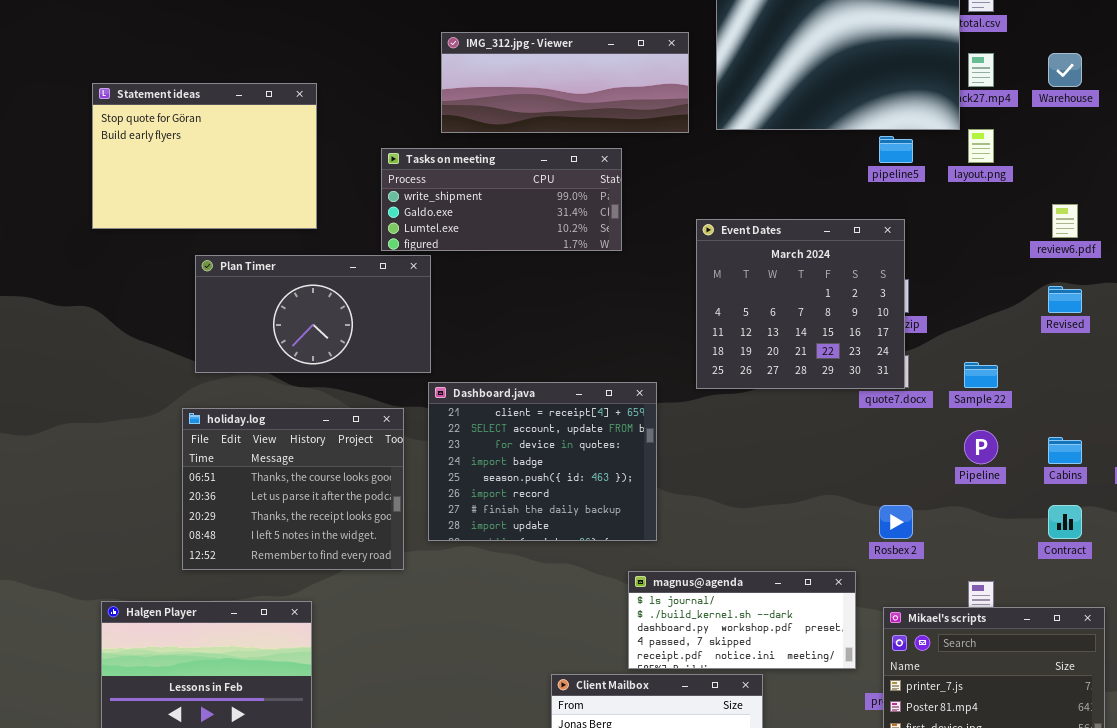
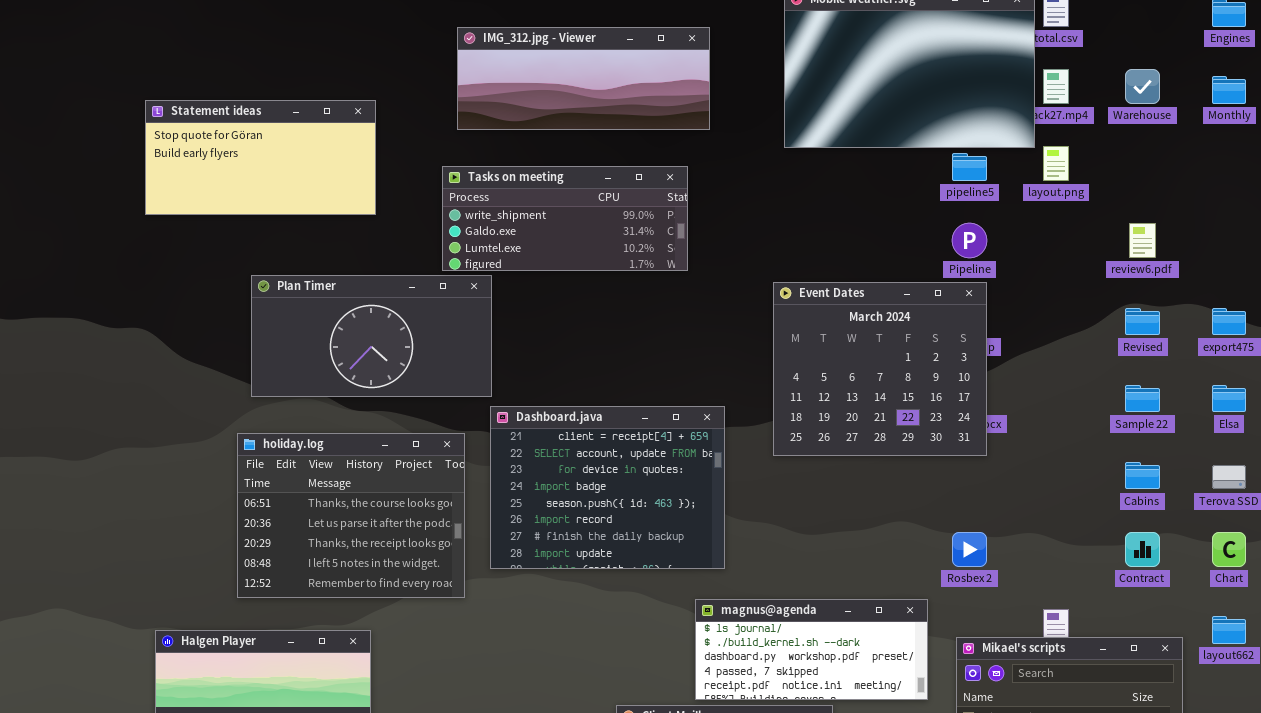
IMG_312.jpg - Viewer: [441,32,689,133] -> [457,27,710,130], moved
Statement ideas: [92,83,317,229] -> [145,100,376,215], resized
Event Dates: [696,219,905,389] -> [773,282,987,456], moved
Sample 22: [964,362,998,388] -> [1125,385,1160,412], moved
Pipeline: [964,430,998,464] -> [952,223,987,258], moved

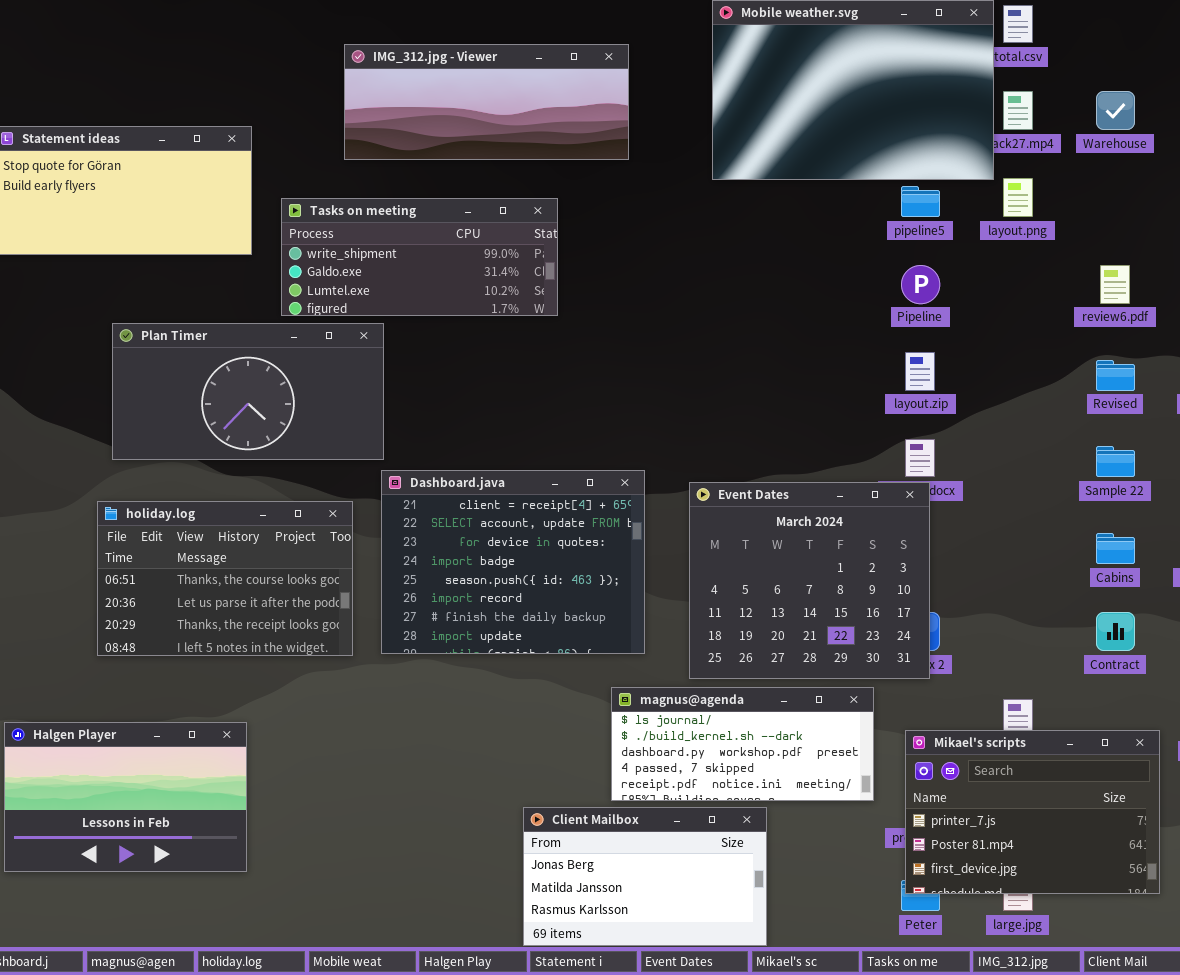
Tasks on meeting: [442,166,688,271] -> [281,198,558,316], moved
Event Dates: [773,282,987,456] -> [689,482,930,679], moved
holiday.log: [237,433,465,598] -> [97,501,353,656], resized

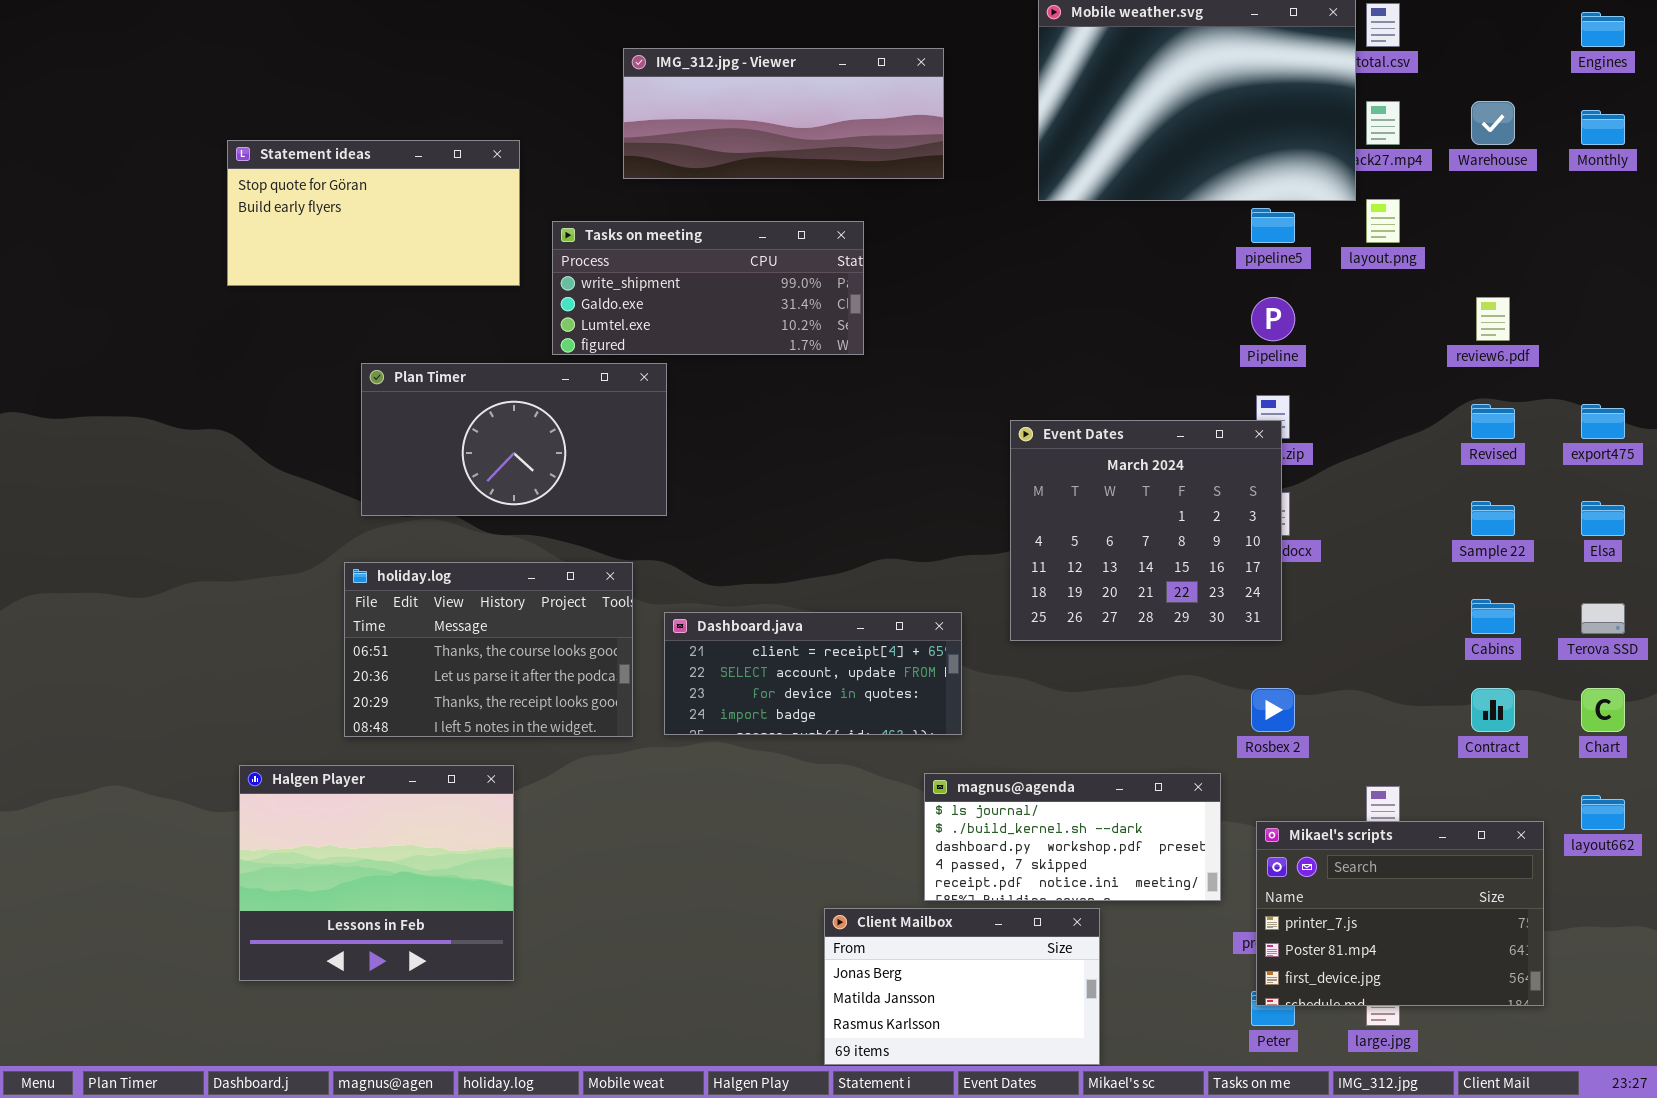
Dashboard.java: [381,470,645,654] -> [664,612,962,735], resized
Event Dates: [689,482,930,679] -> [1010,420,1282,641], moved
Halgen Player: [4,722,247,872] -> [239,765,514,981], resized

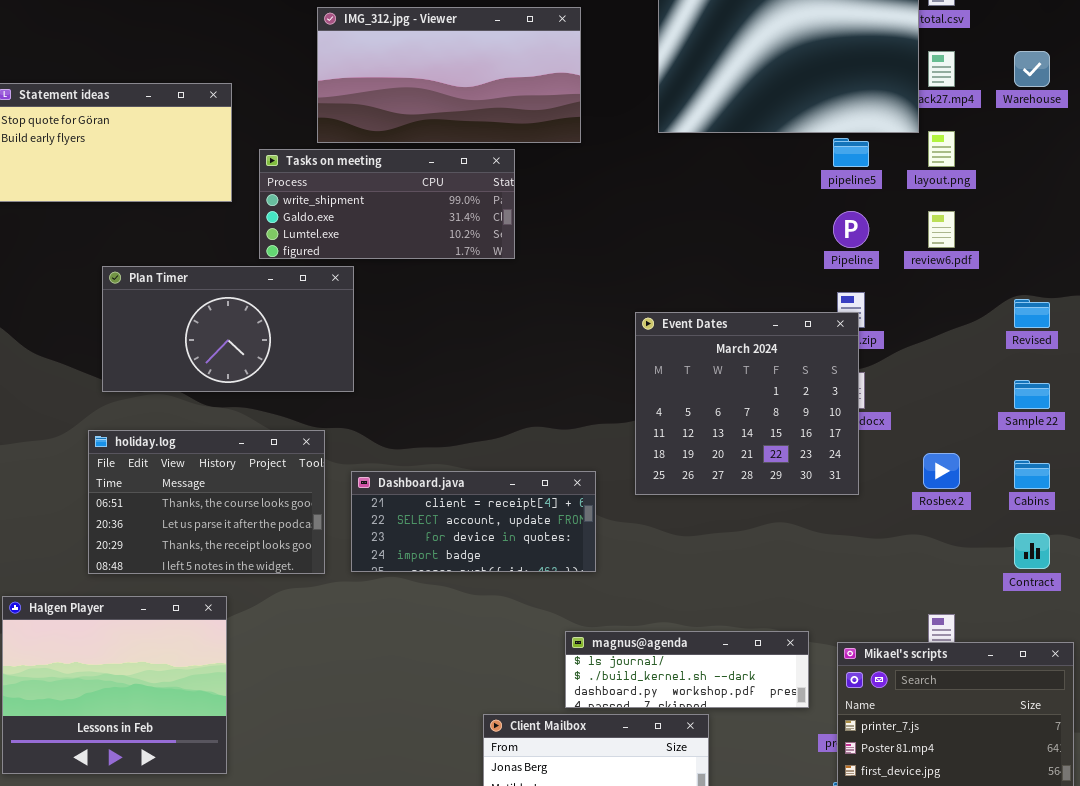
IMG_312.jpg - Viewer: [623,48,944,179] -> [317,7,581,143], resized
review6.pdf: [1476,297,1510,341] -> [928,211,955,248], moved
Rosbex 2: [1251,688,1295,732] -> [923,453,960,489], moved
magnus@agenda: [924,773,1221,901] -> [565,631,809,708], resized

